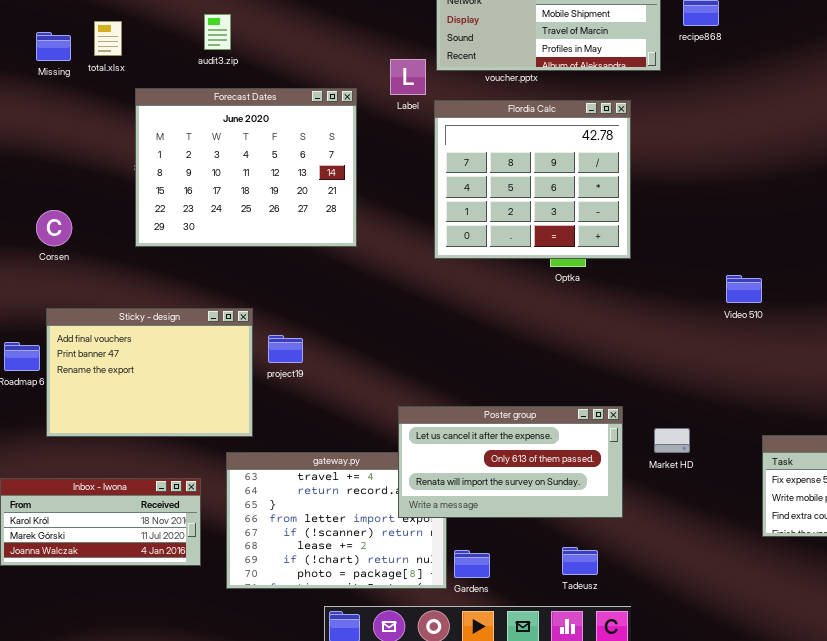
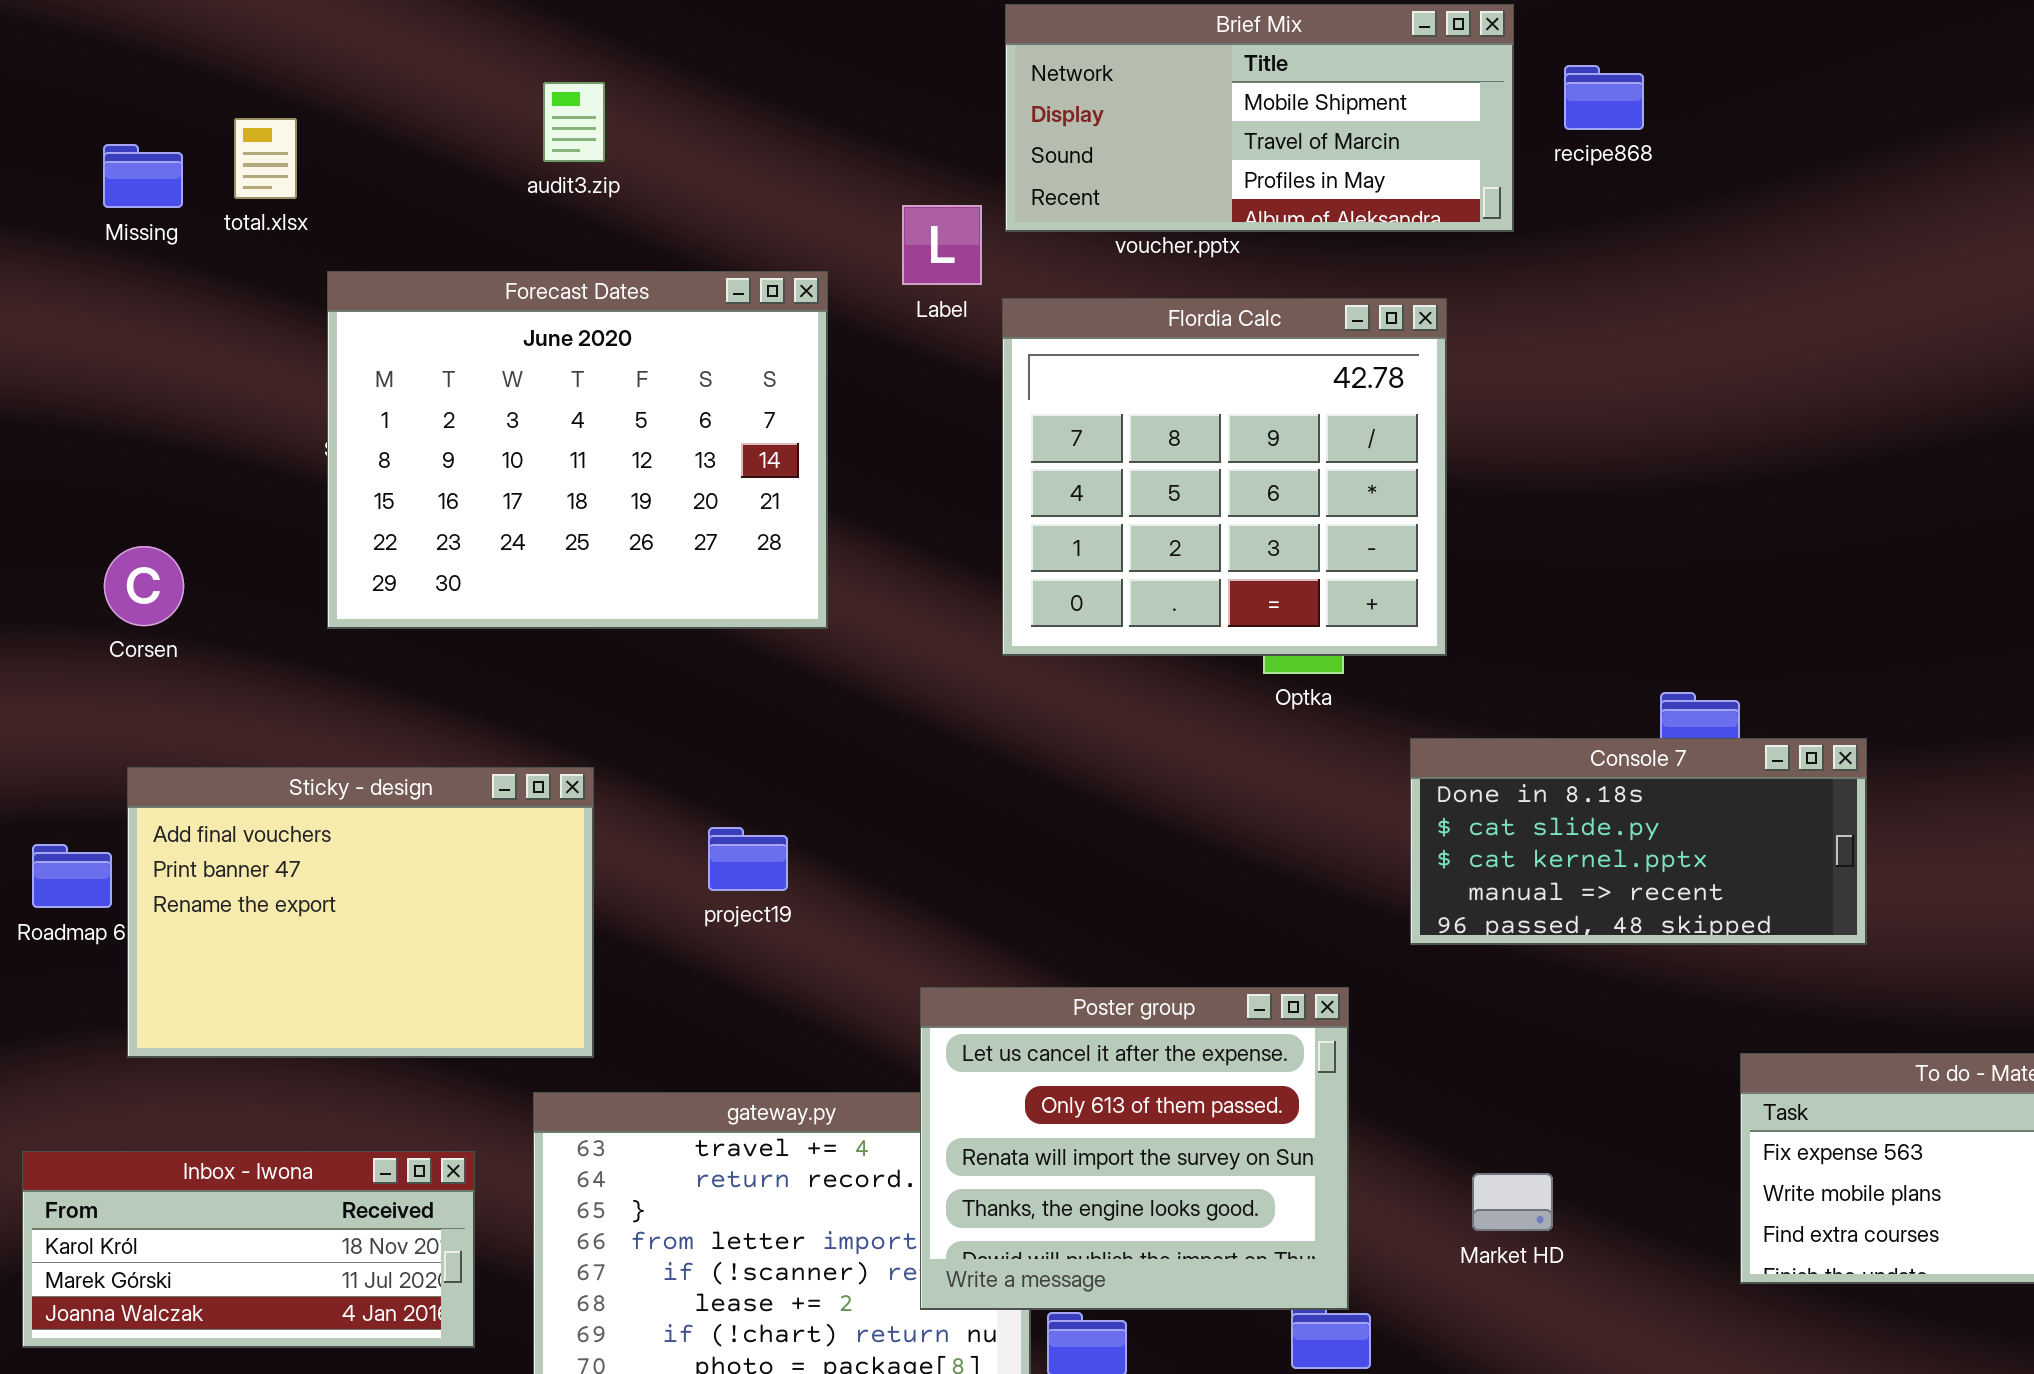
audit3.zip: [204,14,231,50] -> [543,82,605,162], moved
Console 7: none -> [1410,738,1867,945], opened
project19: [268,335,303,363] -> [708,827,788,891], moved
Poster group: [398,406,623,518] -> [920,987,1349,1310], resized
Market HD: [654,428,690,453] -> [1472,1173,1553,1231], moved

